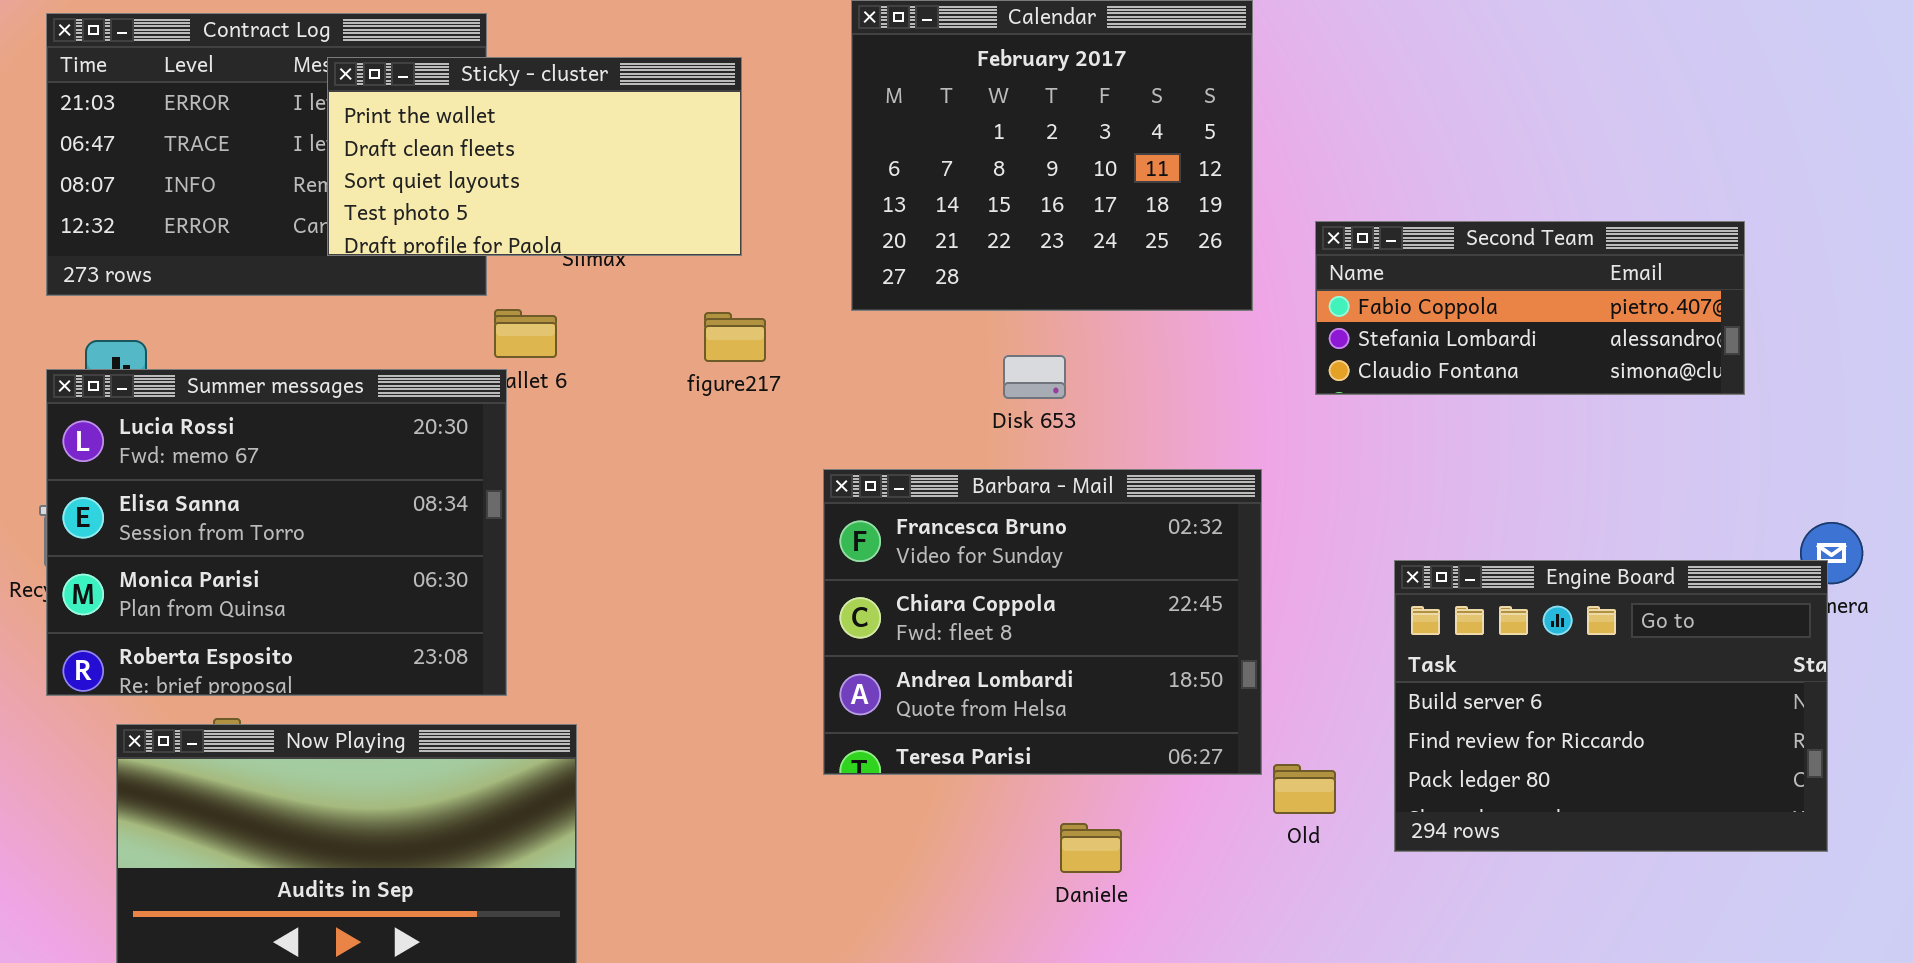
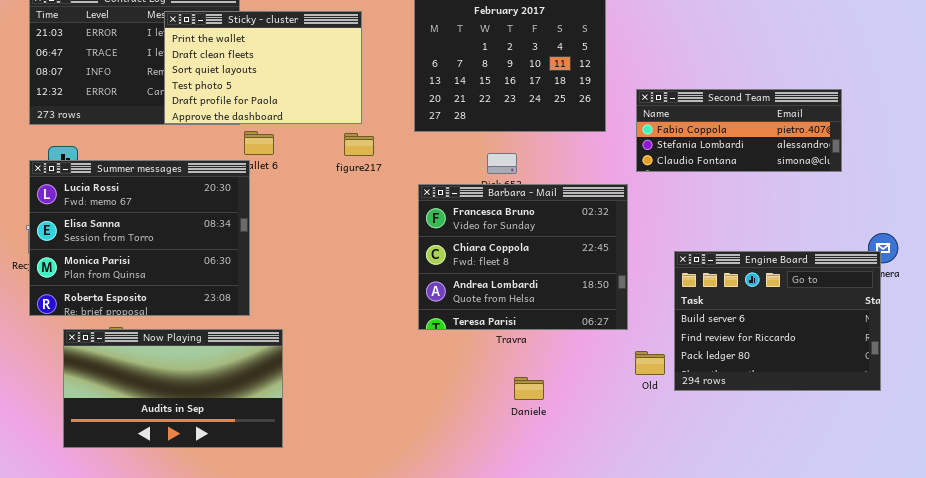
Sticky - cluster: [327,57,742,256] -> [164,11,362,124], resized
Barbara - Mail: [823,469,1262,775] -> [418,184,628,330], moved
Old: [1273,764,1336,814] -> [635,351,665,375], moved

